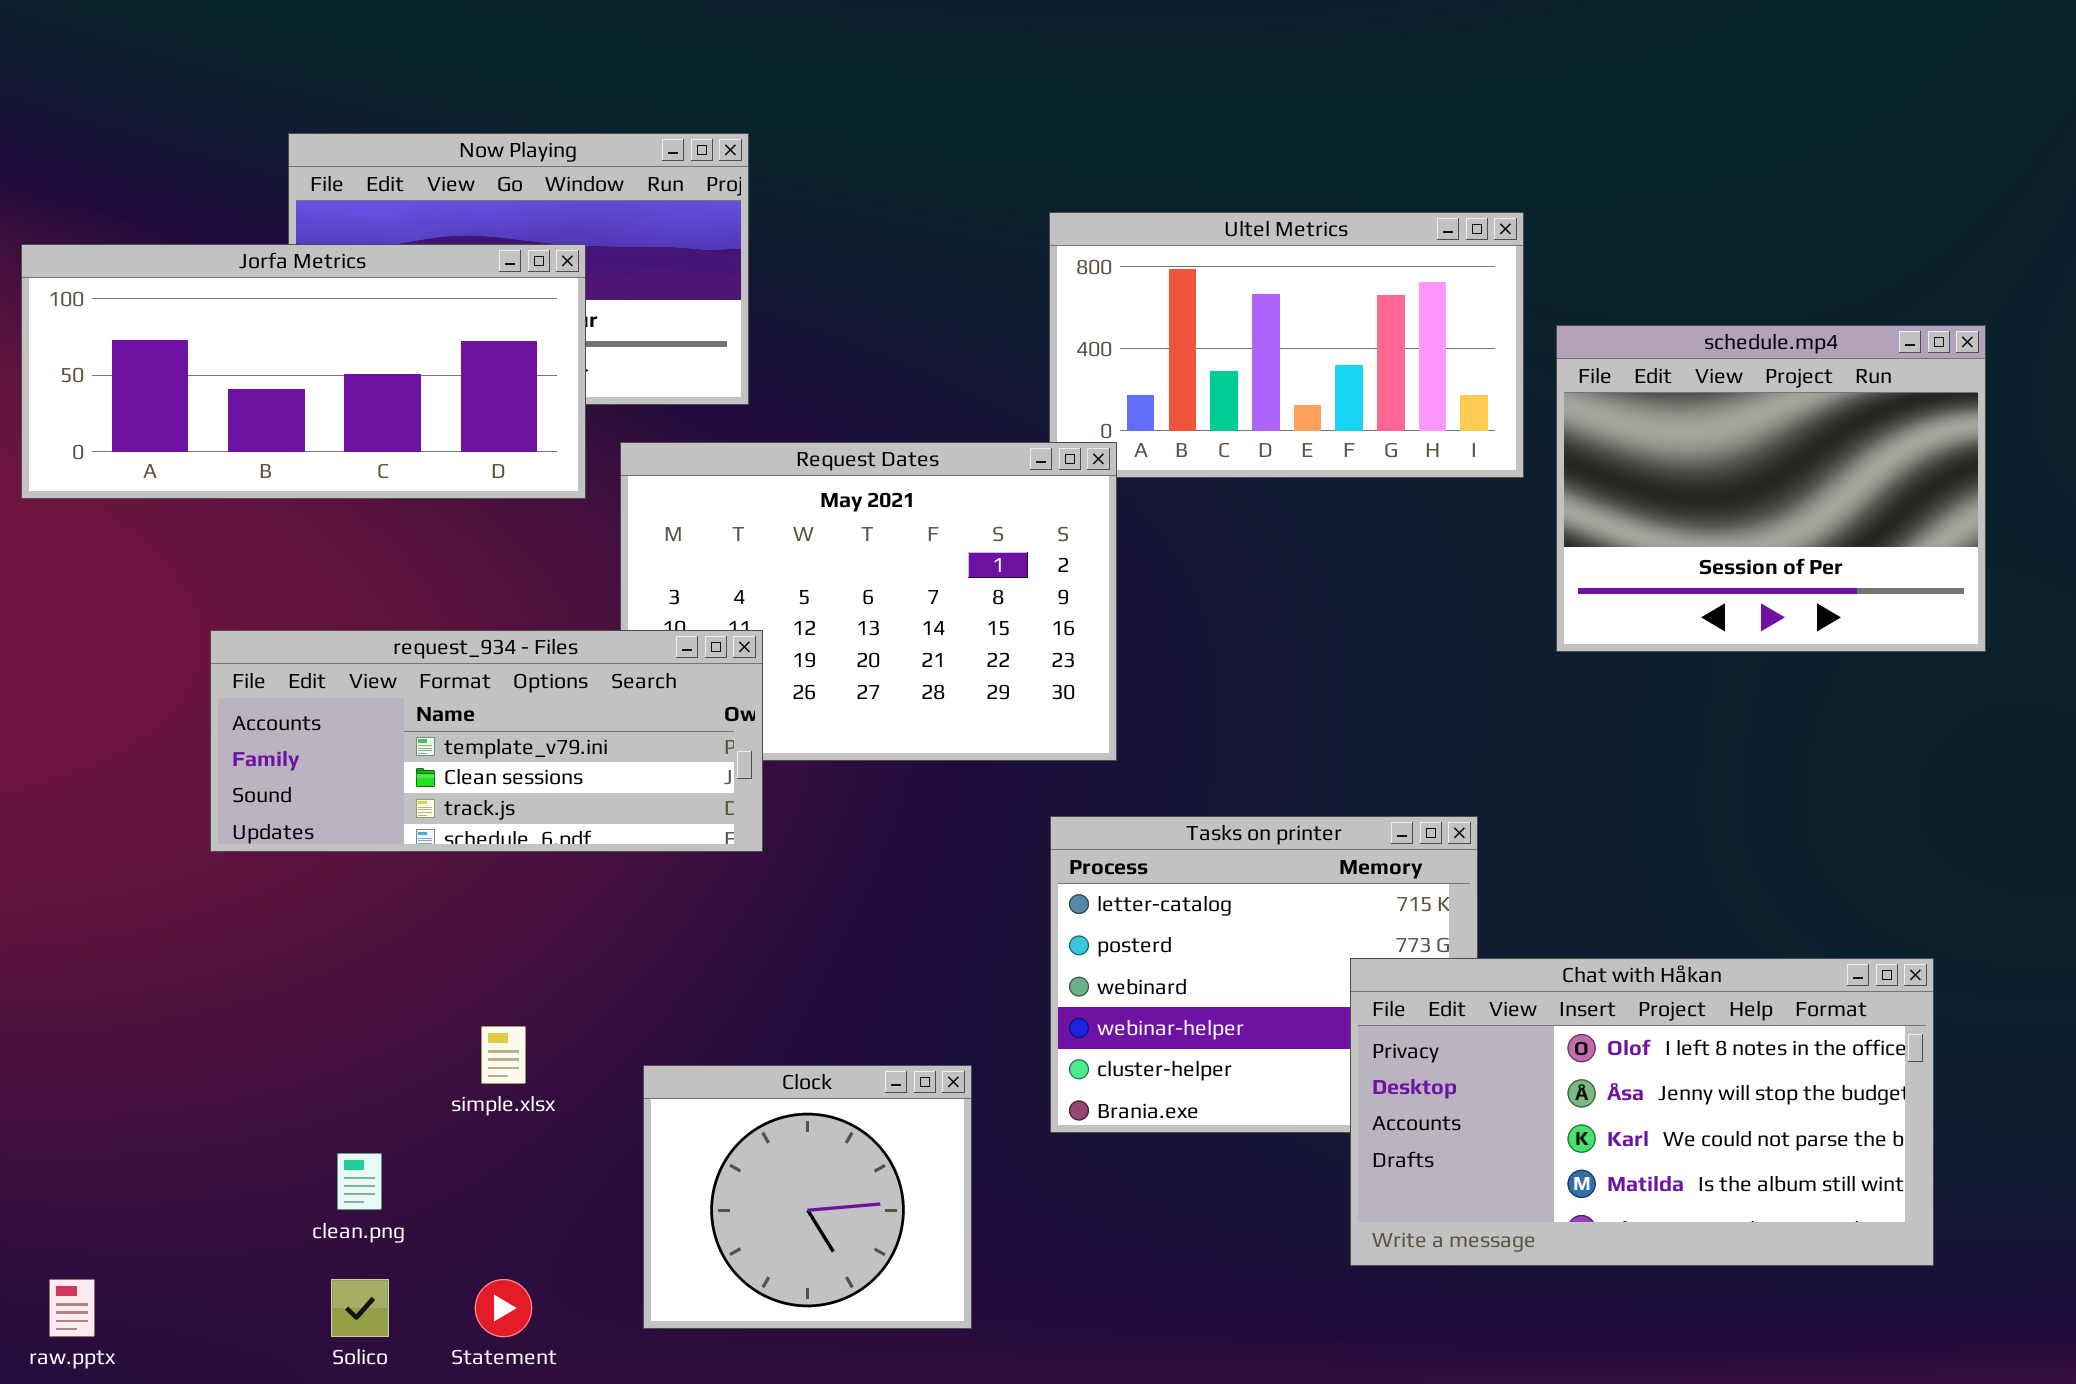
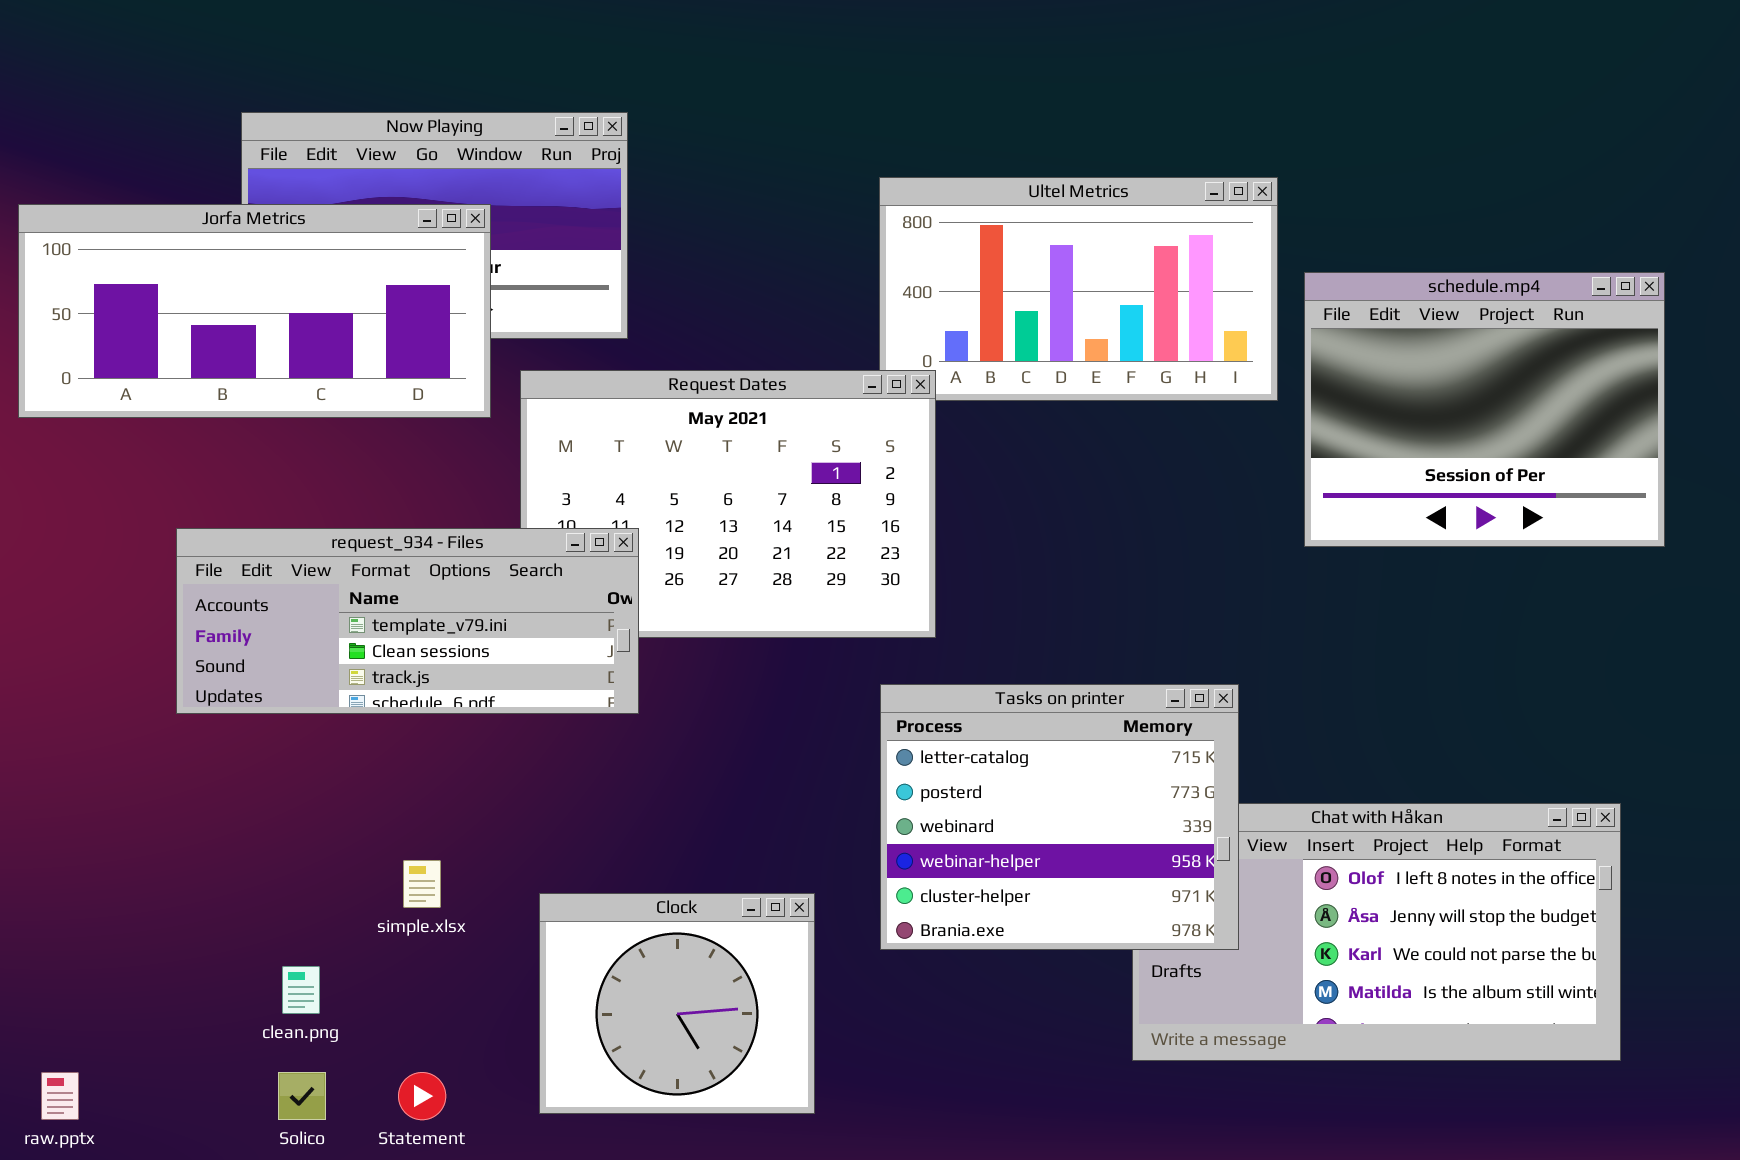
Tasks on printer: [1050,816,1478,1133] -> [880,684,1239,950], raised

